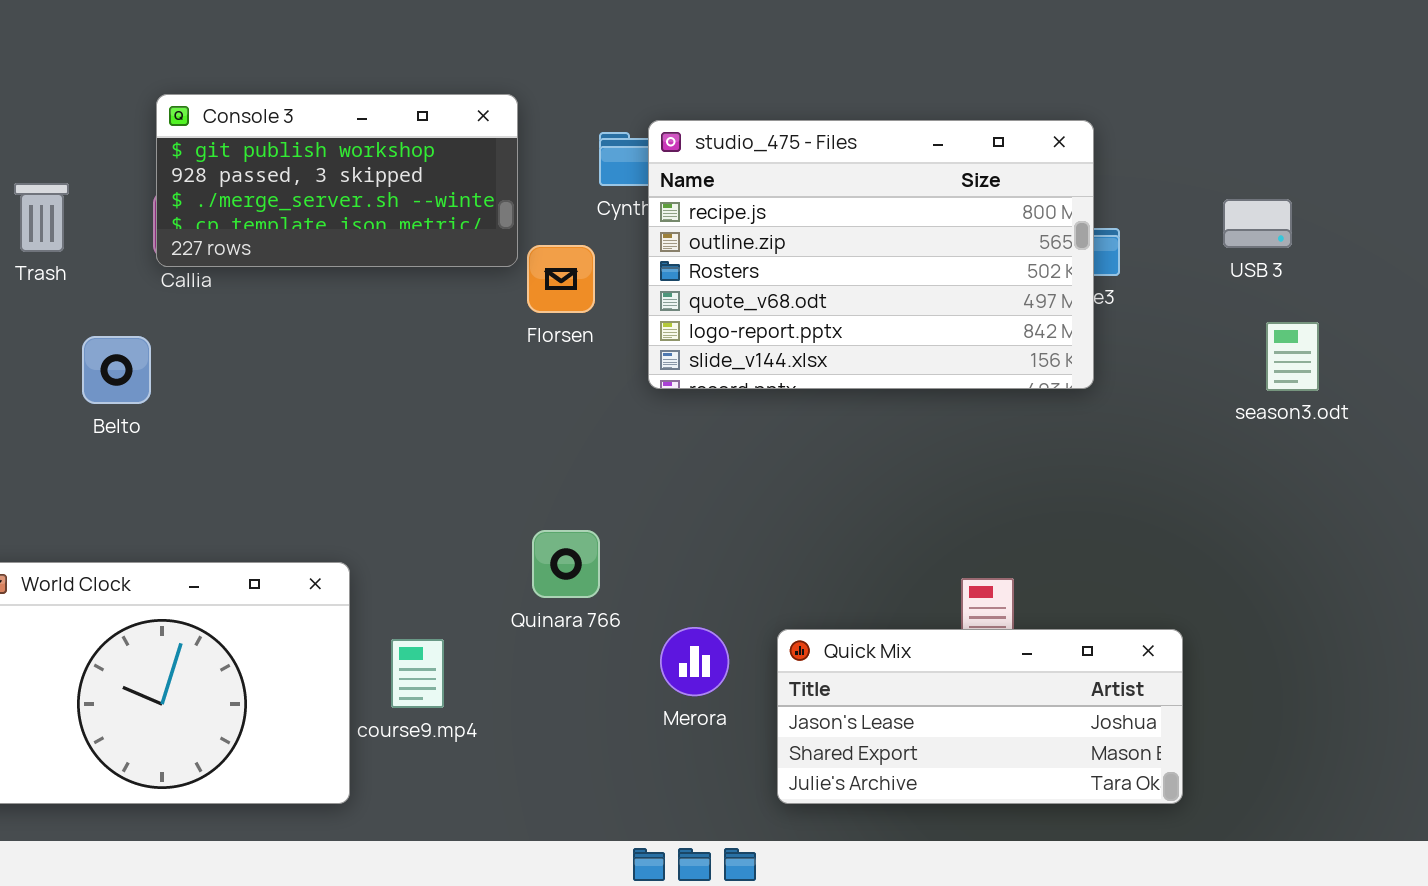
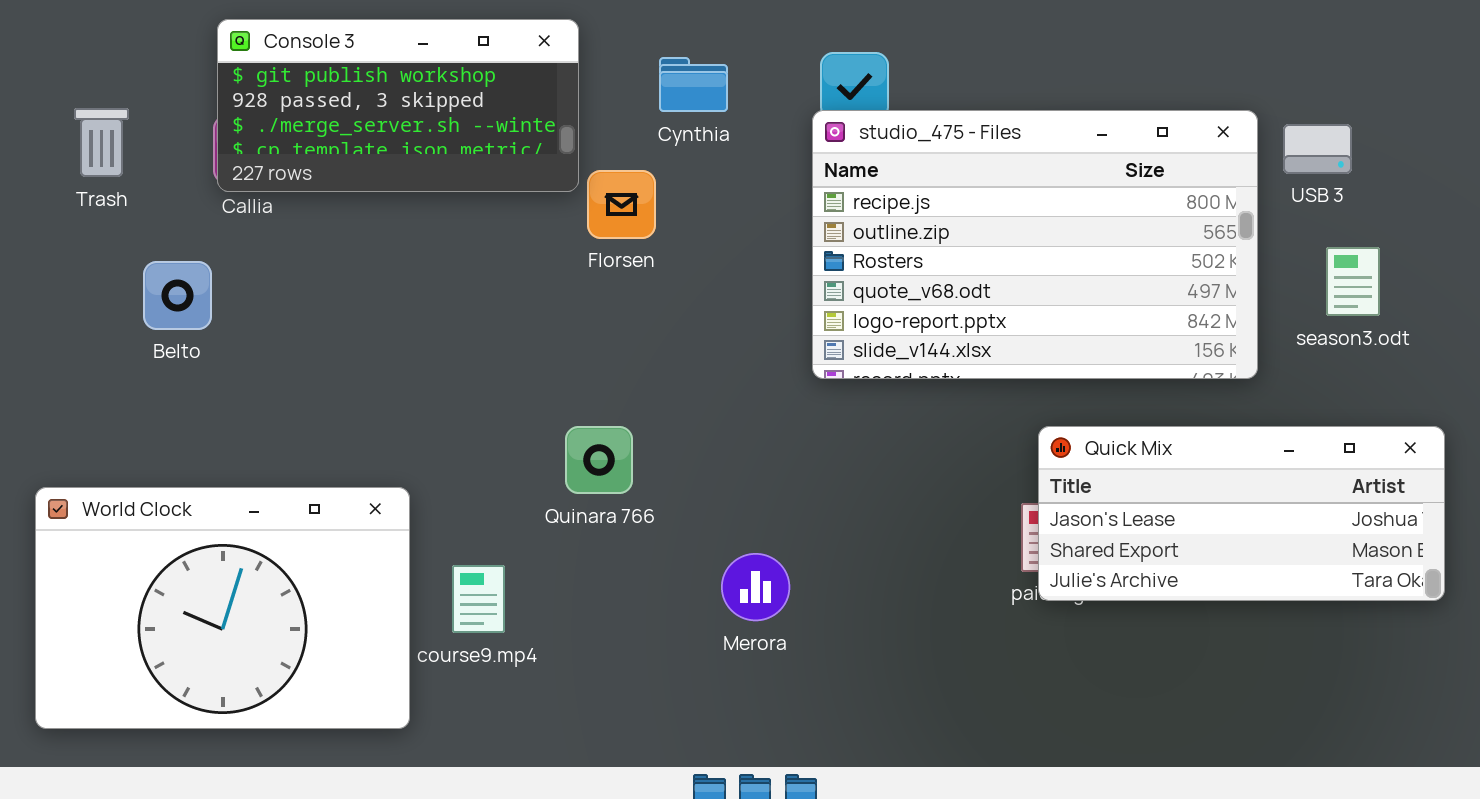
studio_475 - Files: [648,120,1094,389] -> [812,110,1258,379], moved
Quinara 766: [532,530,600,598] -> [565,426,633,494], moved
Quick Mix: [777,629,1183,804] -> [1038,426,1445,601], moved

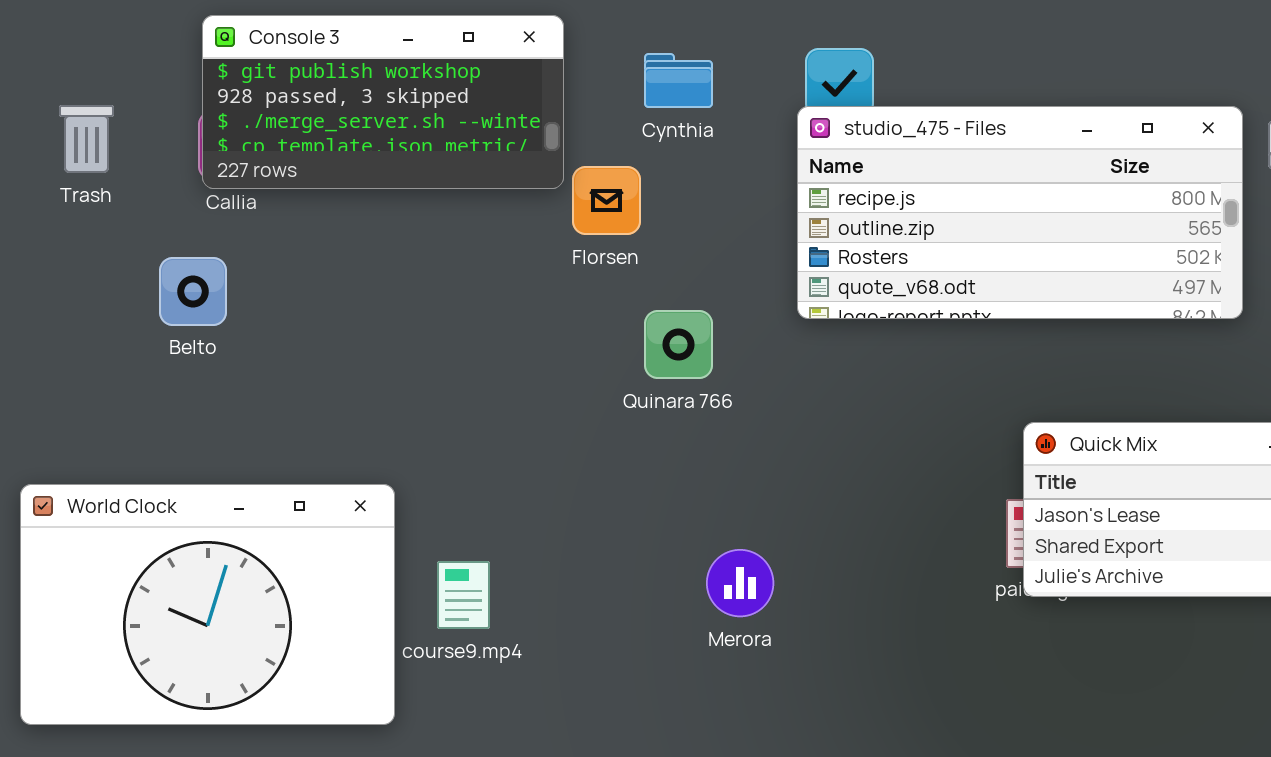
studio_475 - Files: [812,110,1258,379] -> [797,106,1243,319], resized
Belto: [143,261,212,330] -> [159,257,227,326], moved
Quinara 766: [565,426,633,494] -> [644,310,713,379], moved

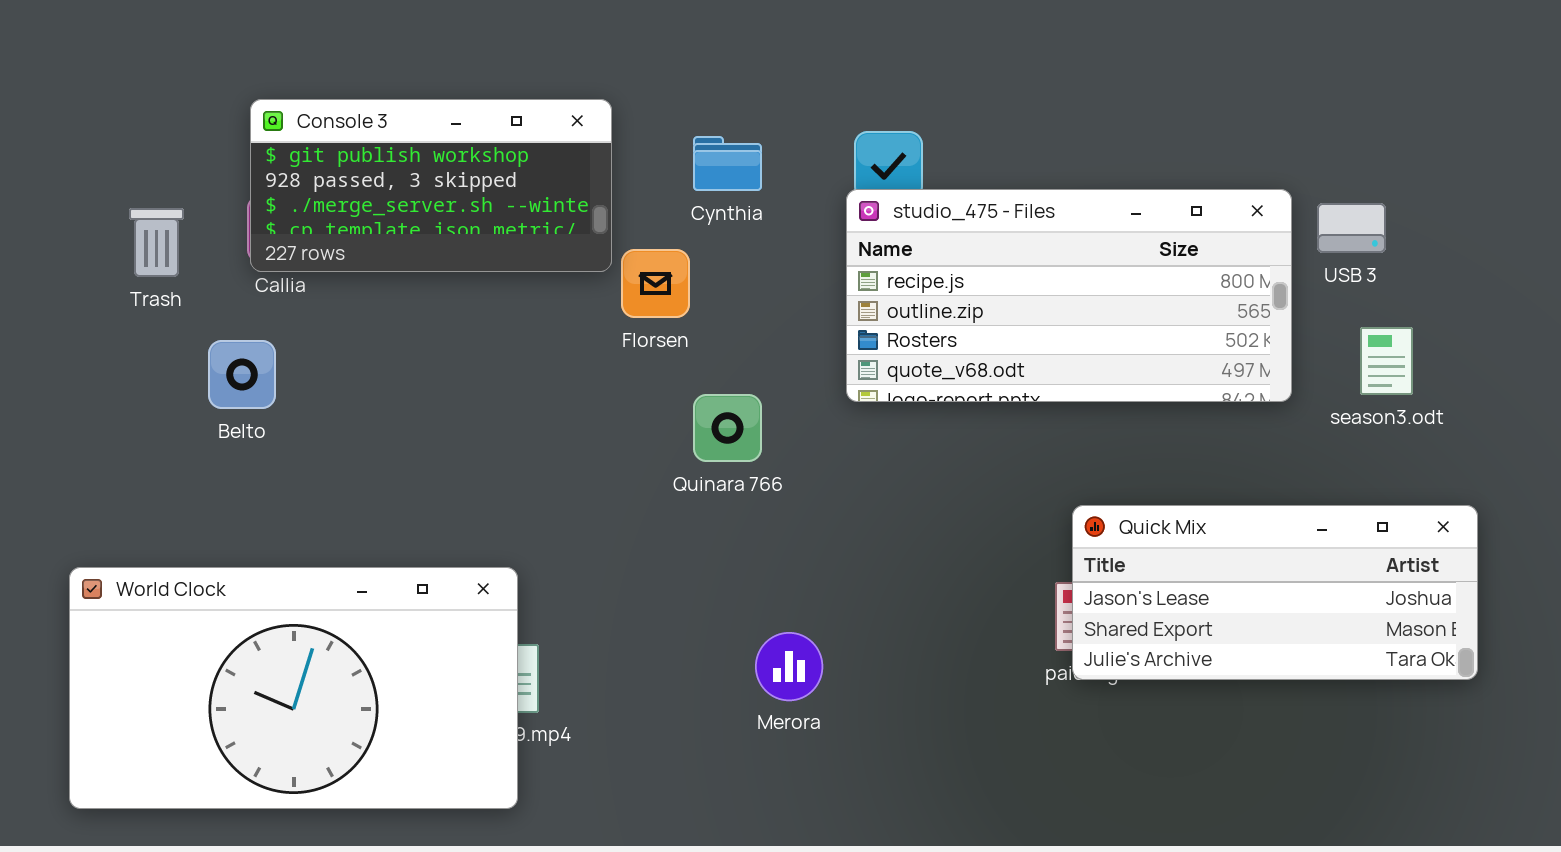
Trash: [59,105,114,173] -> [129,208,184,277], moved
World Clock: [20,484,395,725] -> [69,567,518,809], resized

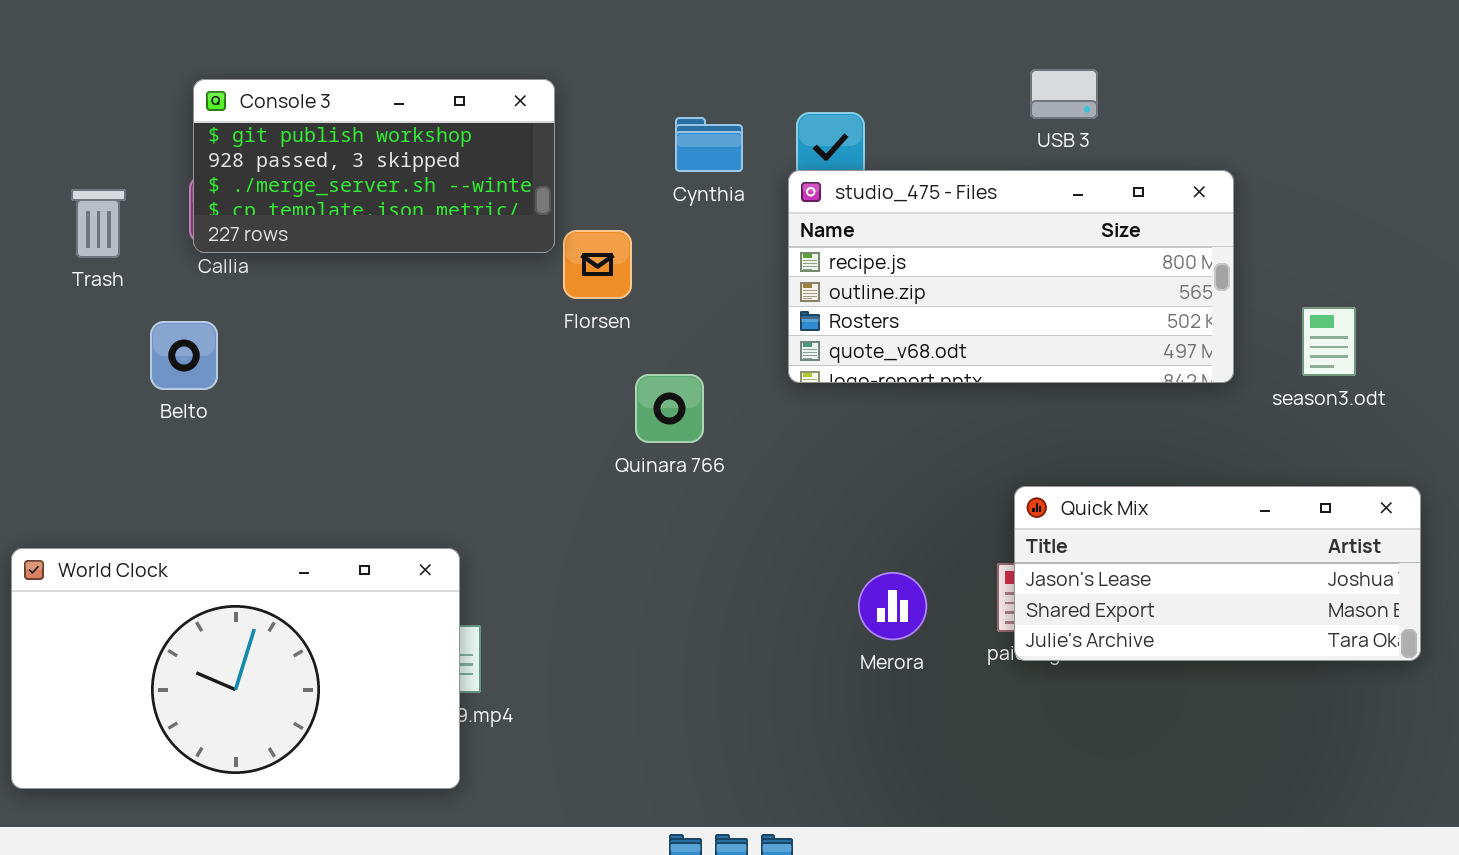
Cynthia: [693,136,762,191] -> [675,117,743,172], moved
USB 3: [1317,203,1386,253] -> [1030,69,1098,119], moved
Merora: [755,632,823,701] -> [858,572,927,640], moved

